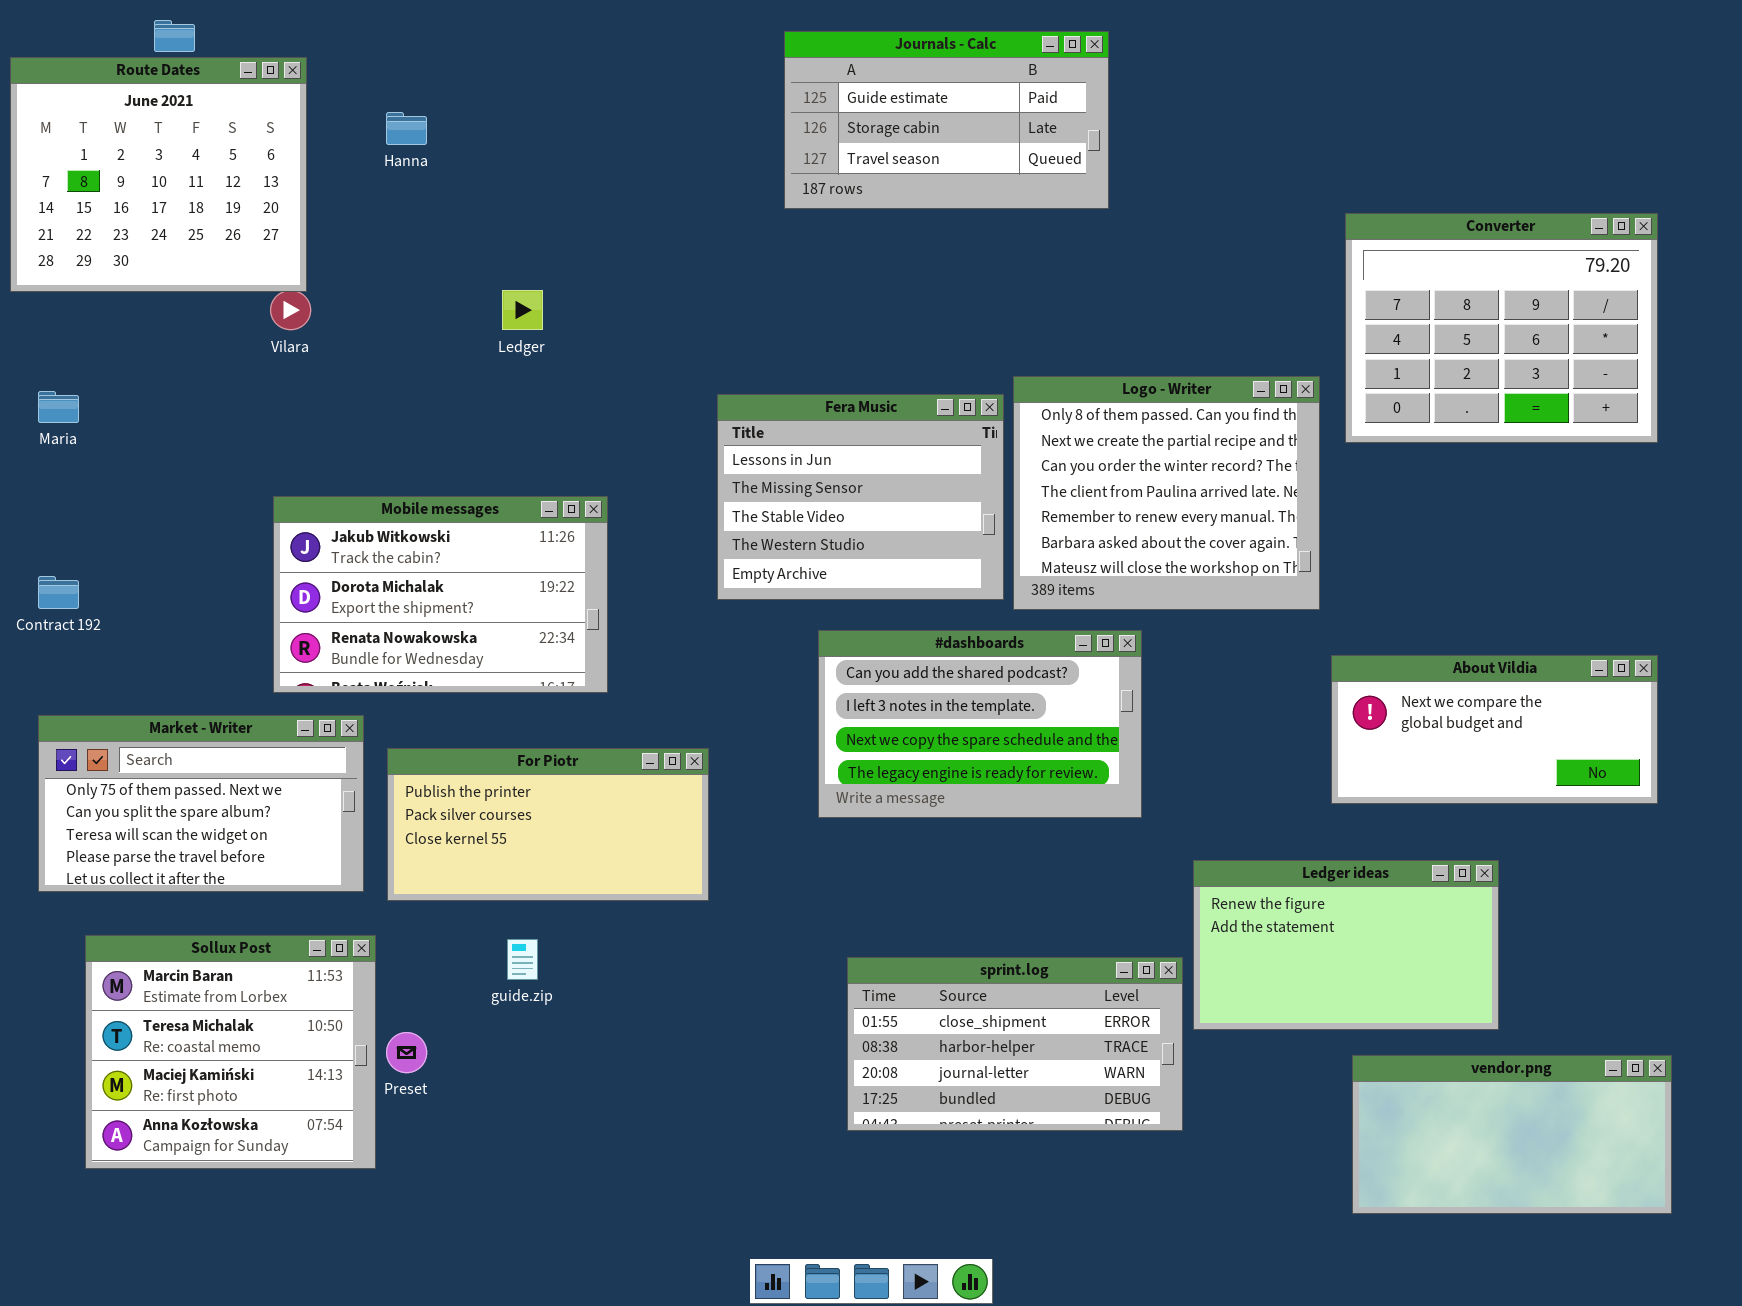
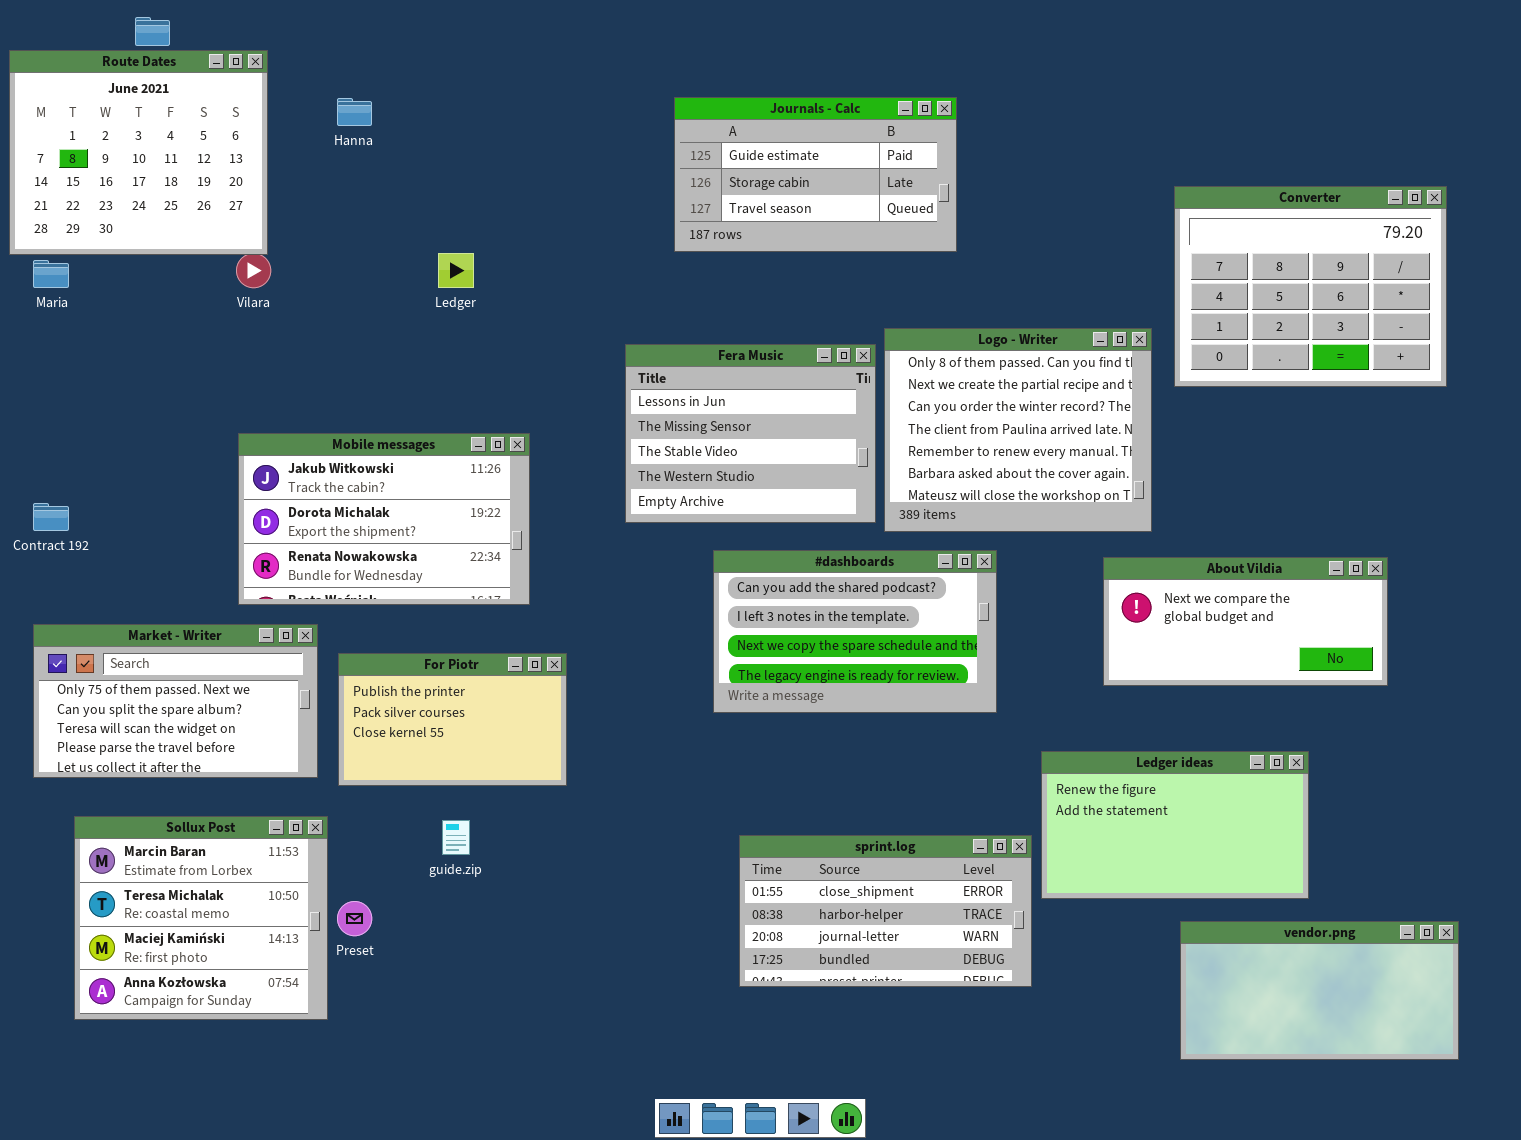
Journals - Calc: [784,31,1109,209] -> [674,97,957,252], moved
Maria: [38,391,79,423] -> [33,260,69,288], moved
About Vildia: [1331,655,1658,804] -> [1103,557,1388,686], moved
For Piotr: [387,748,709,901] -> [338,653,567,786], resized

